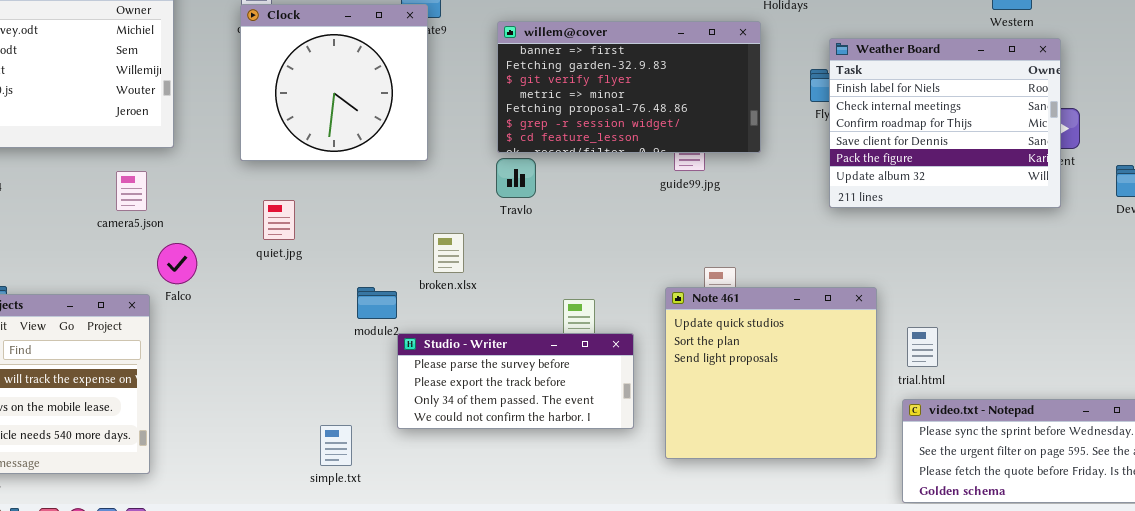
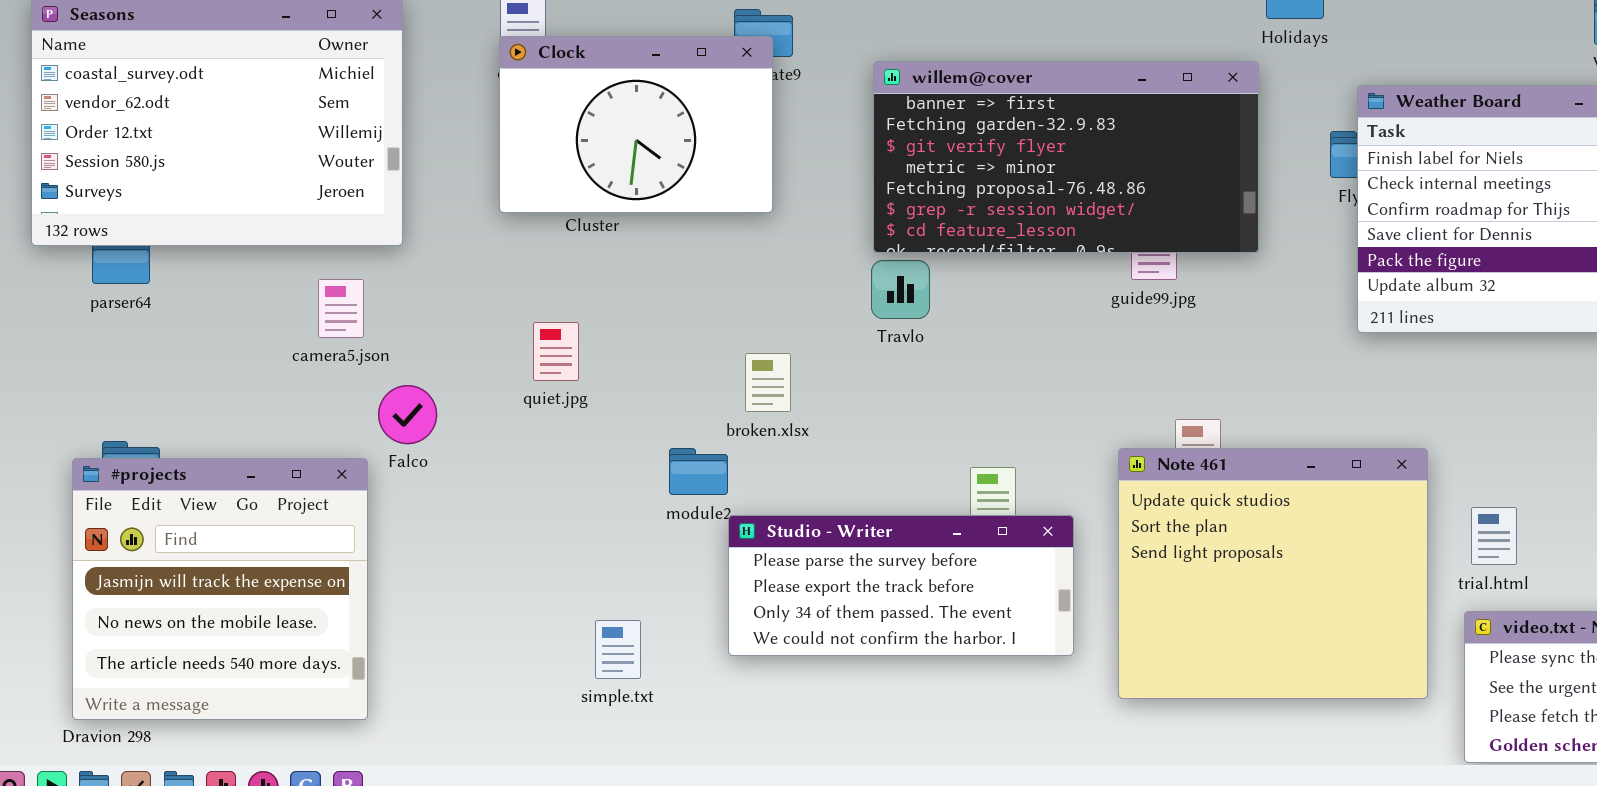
Clock: [240,4,428,161] -> [499,36,773,213], resized
broken.xlsx: [433,233,464,273] -> [745,353,791,412], moved
simple.txt: [320,425,352,466] -> [595,620,641,679], moved

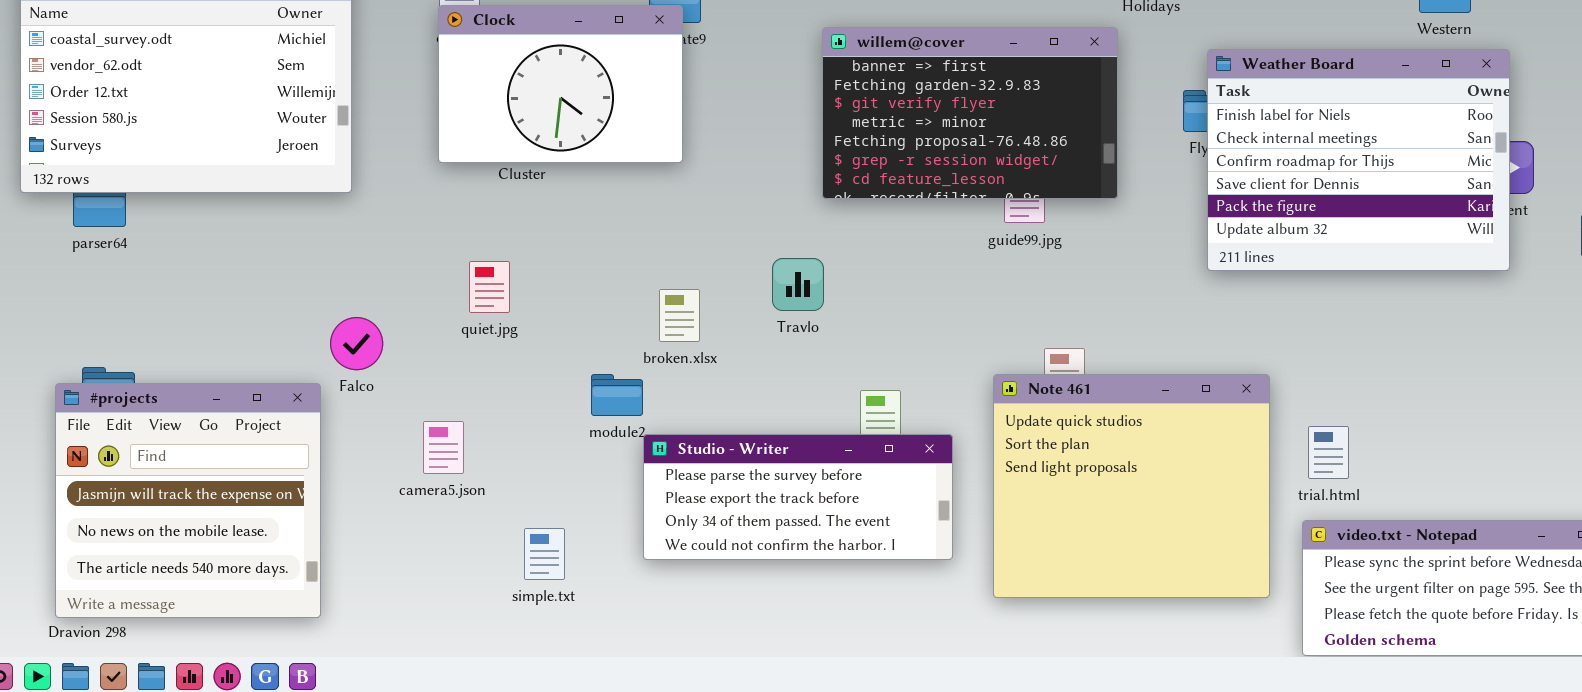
willem@cover: [873,61,1259,253] -> [822,27,1118,199], resized
Travlo: [871,260,930,319] -> [772,258,824,311], moved
camera5.json: [318,279,364,338] -> [423,421,464,474], moved

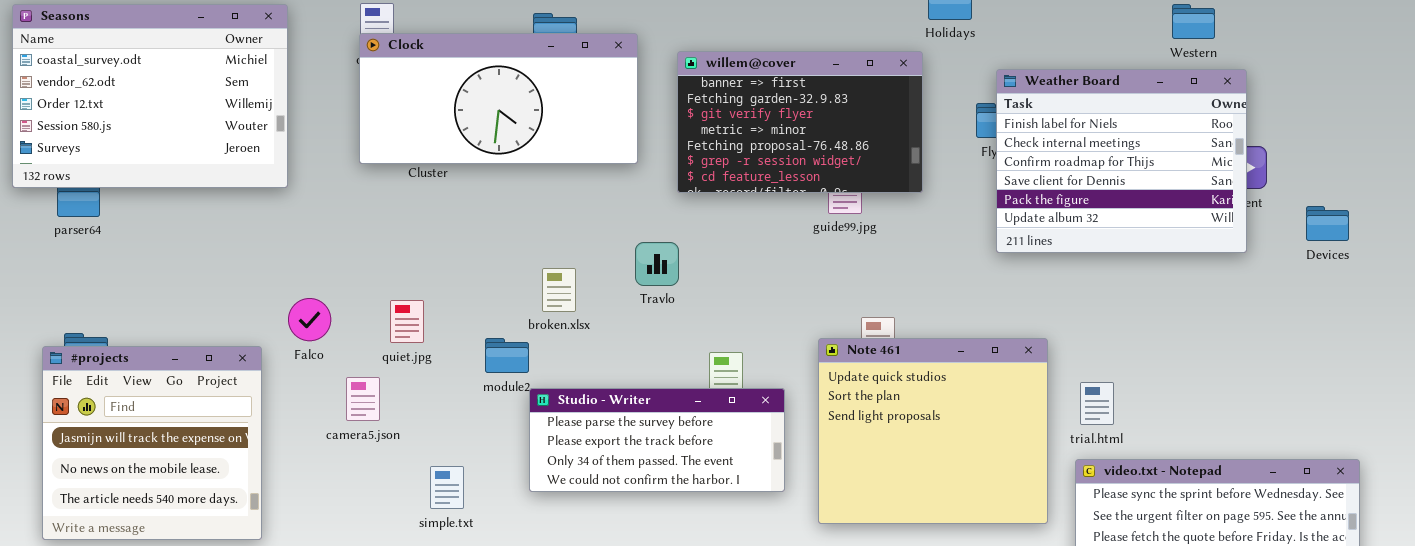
Clock: [438,5,683,163] -> [359,33,638,164], resized
quiet.jpg: [469,261,510,313] -> [390,300,424,343], moved
Falco: [330,317,383,370] -> [288,298,331,341], moved

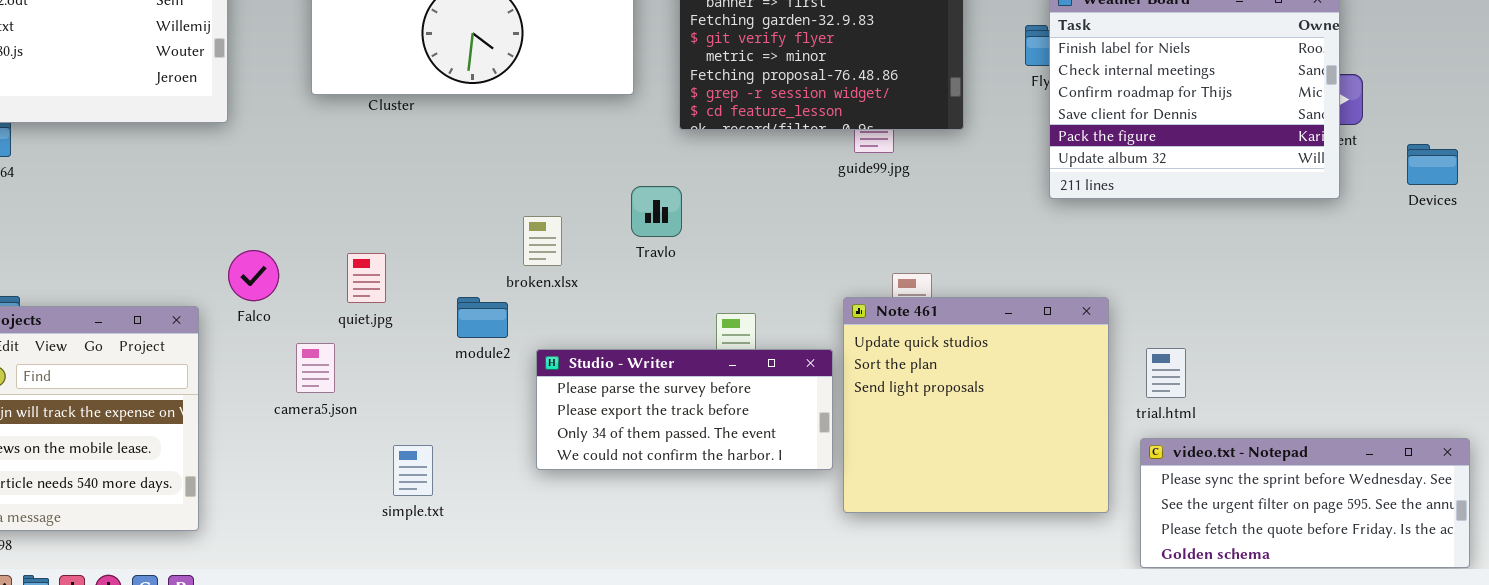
Studio - Writer: [529,388,785,492] -> [536,349,833,470], moved

